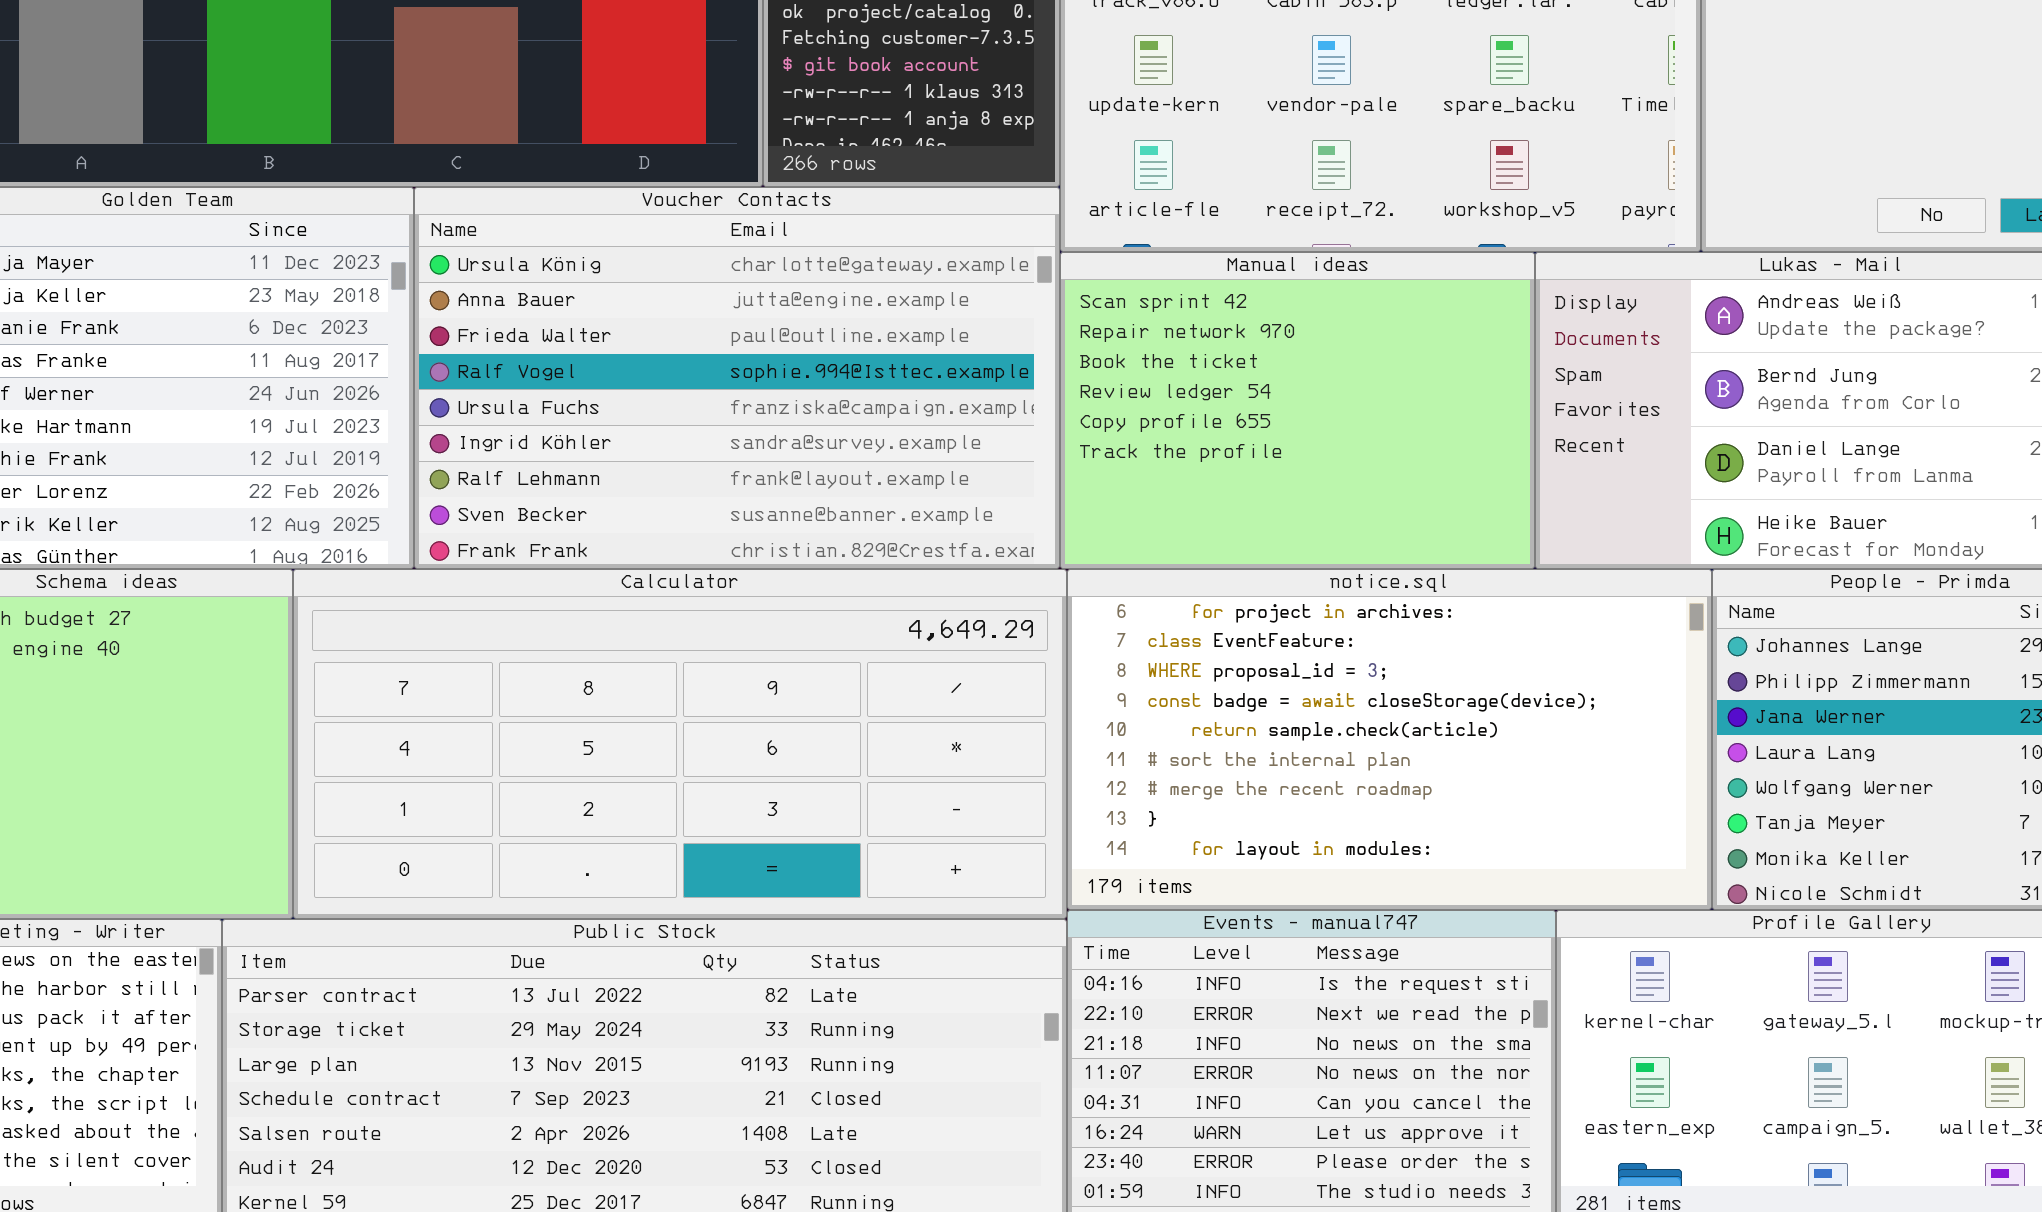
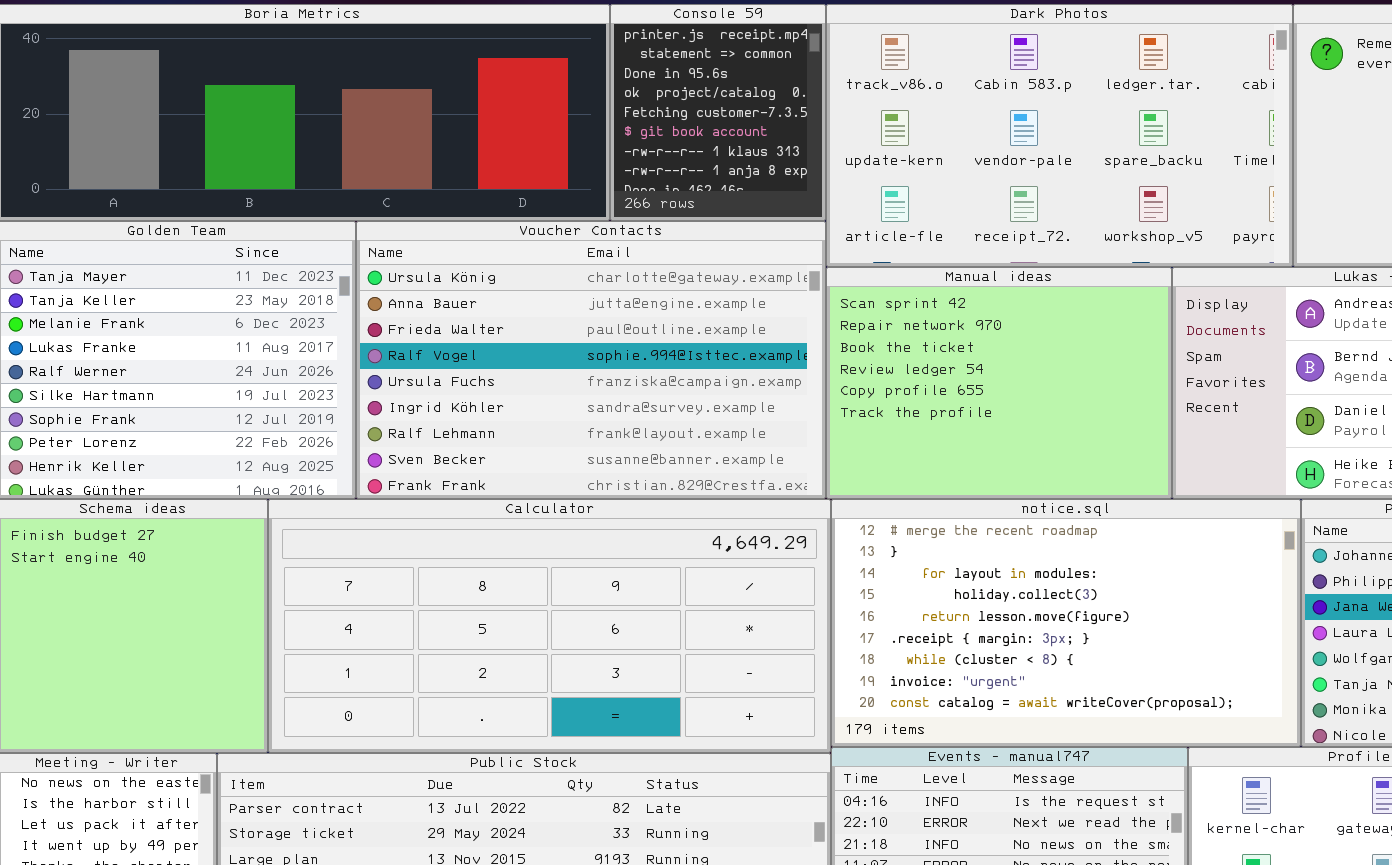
notice.sql: [1067,569,1712,910] -> [831,499,1301,747], scrolled down 6 rows

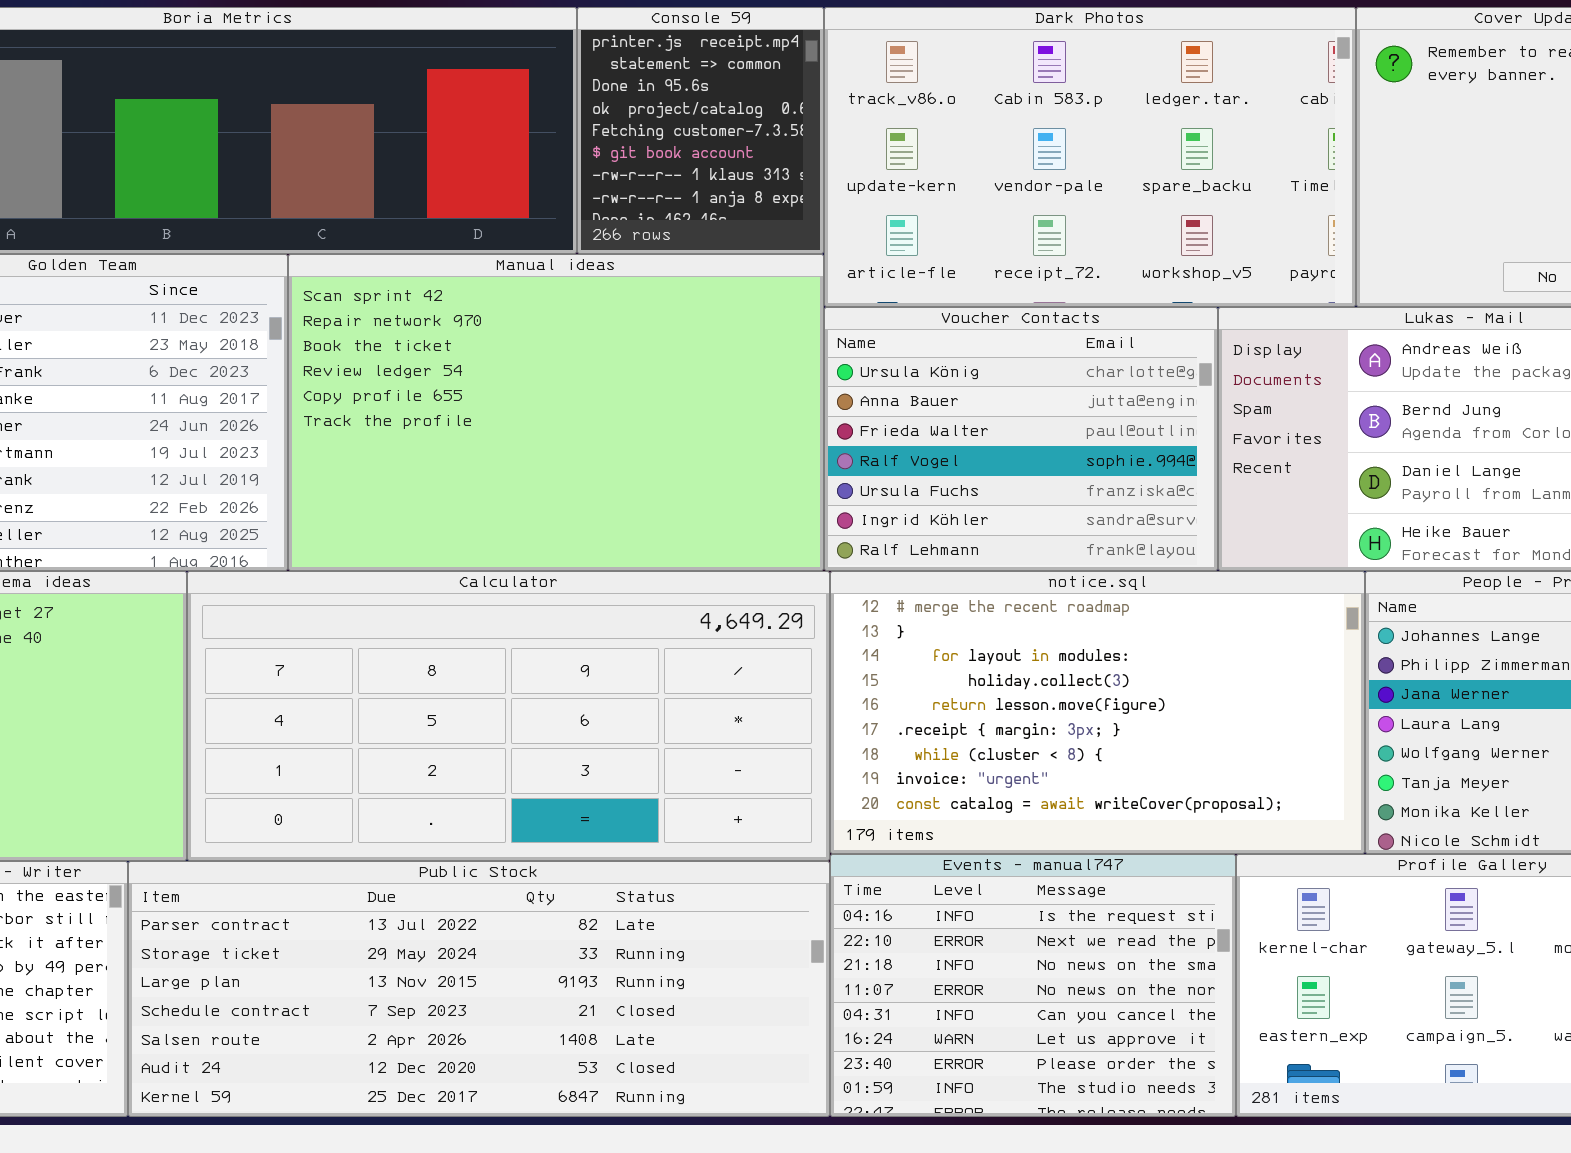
Voucher Contacts: [356,221,826,499] -> [824,307,1218,571], moved, resized
Manual ideas: [826,267,1172,499] -> [288,254,824,571], moved, resized

